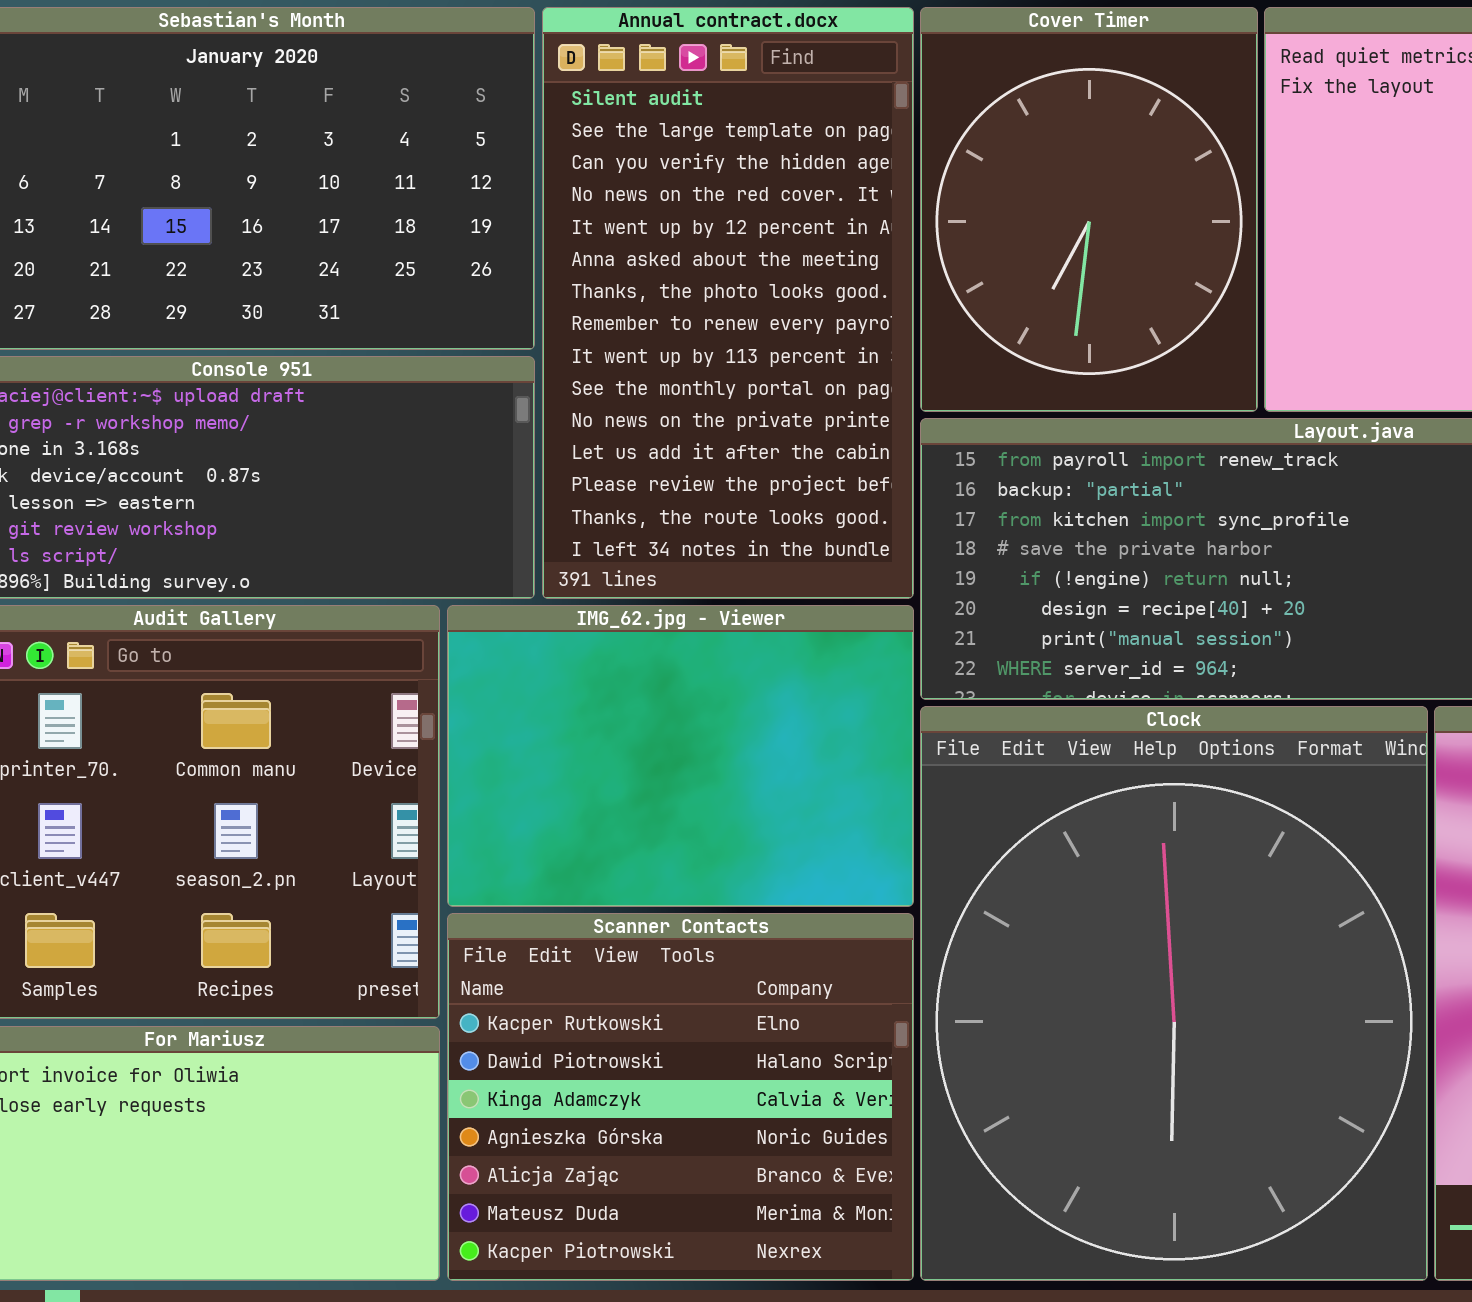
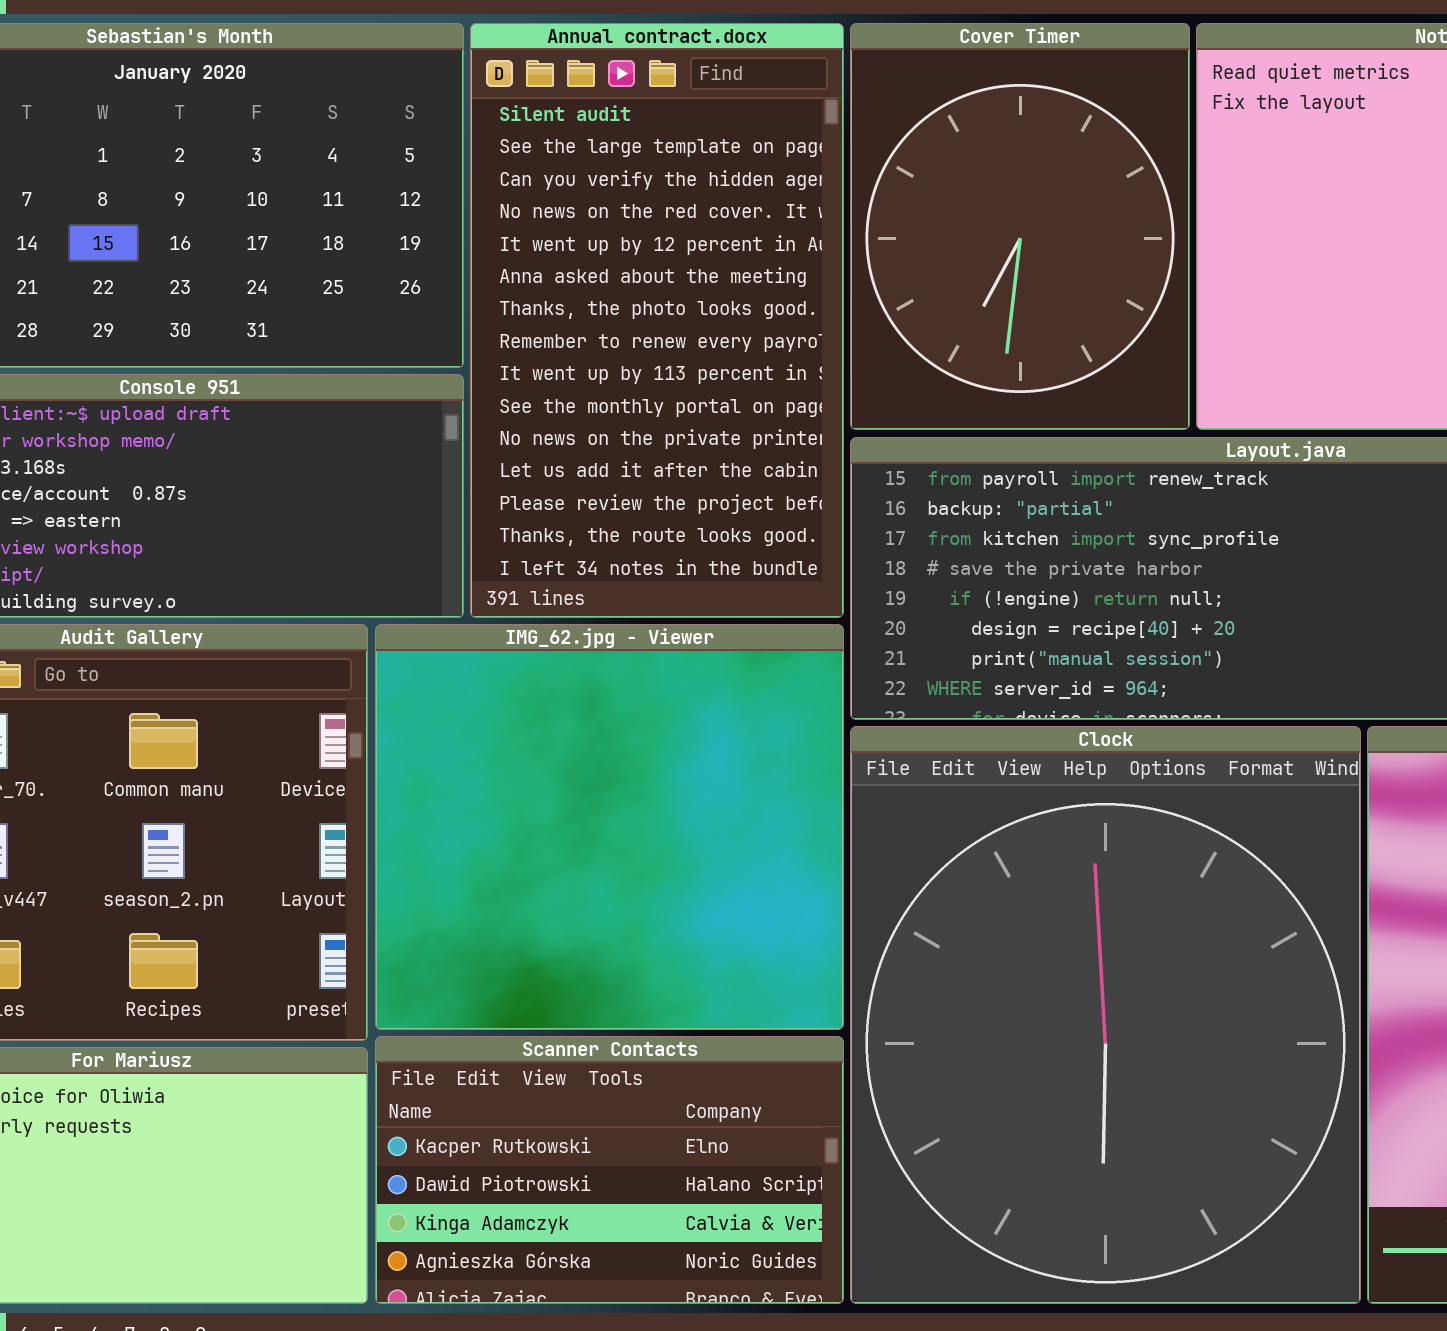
IMG_62.jpg - Viewer: [447,605,914,907] -> [375,624,844,1030], resized
Scanner Contacts: [447,913,914,1281] -> [375,1036,844,1304], resized

